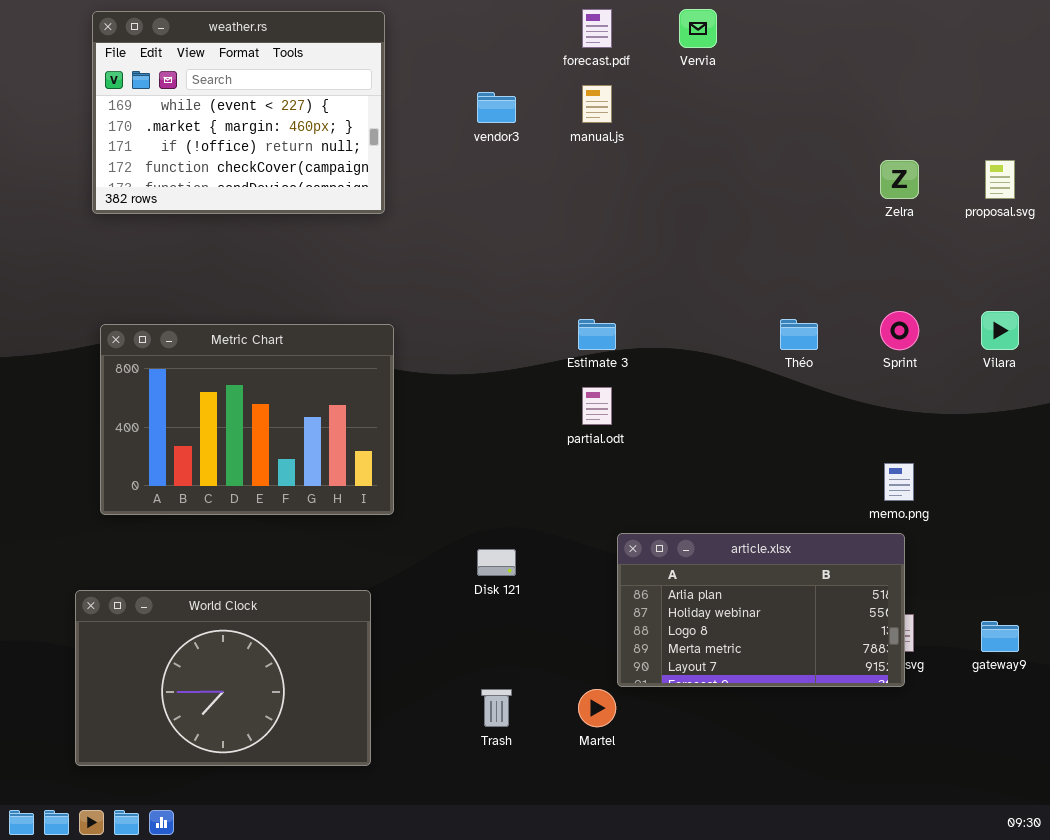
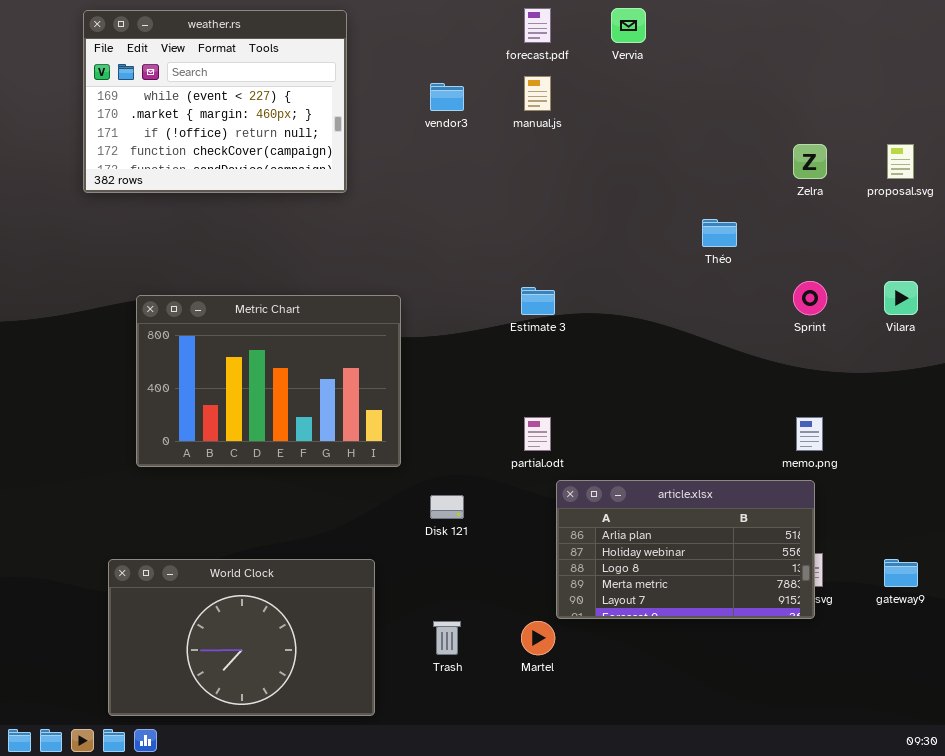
Théo: [780,319,818,350] -> [702,219,737,247], moved
Metric Chart: [100,324,394,515] -> [136,295,401,467], moved
partial.odt: [582,387,612,425] -> [524,417,551,451], moved
World Clock: [75,590,371,766] -> [108,559,375,716], moved

